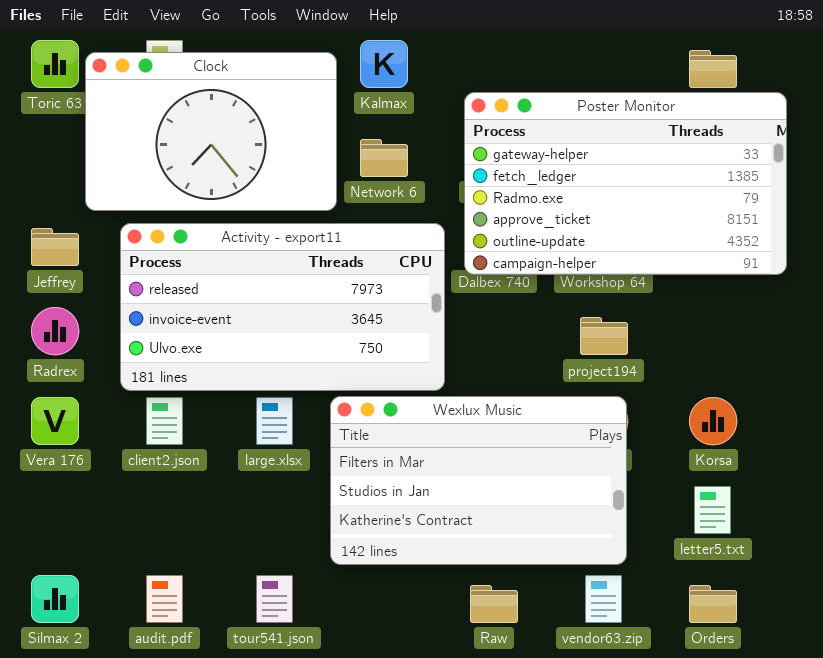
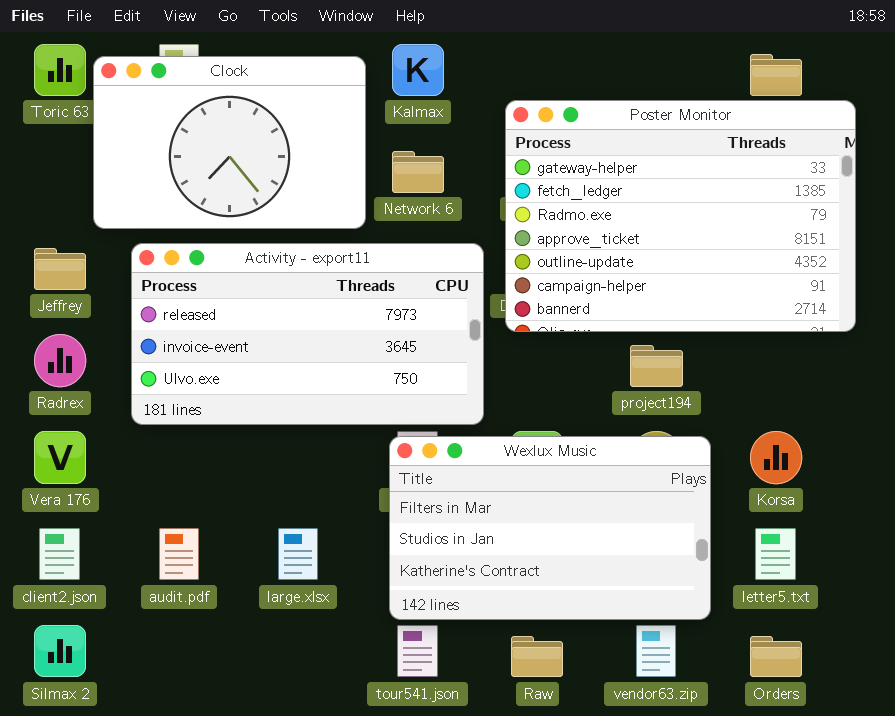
Poster Monitor: [464,92,787,275] -> [505,100,856,332], resized
Wexlux Music: [330,396,627,565] -> [389,436,711,620], moved
client2.json: [146,397,183,445] -> [39,528,80,580], moved
large.xlsx: [256,397,293,445] -> [278,528,318,580], moved
audit.pdf: [146,575,183,623] -> [159,528,199,580], moved
tour541.json: [256,575,293,623] -> [397,625,438,677], moved

